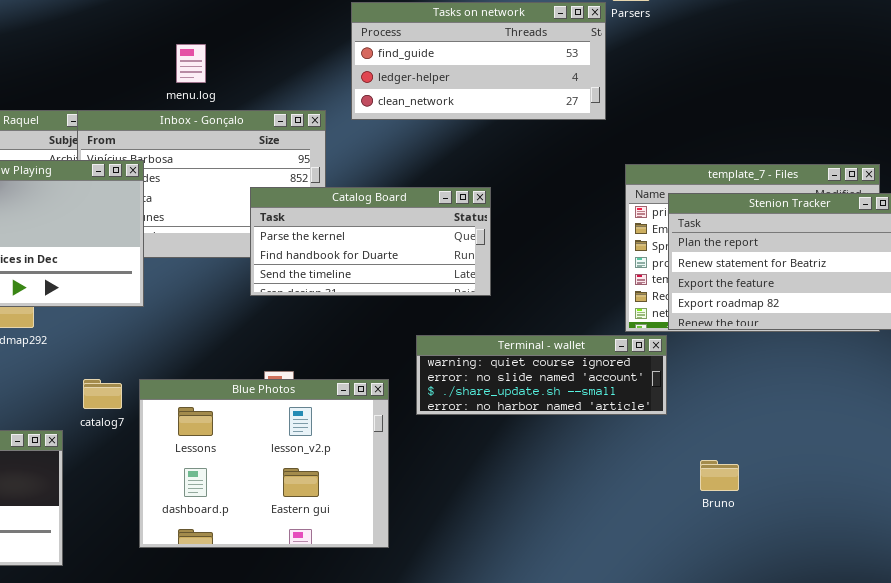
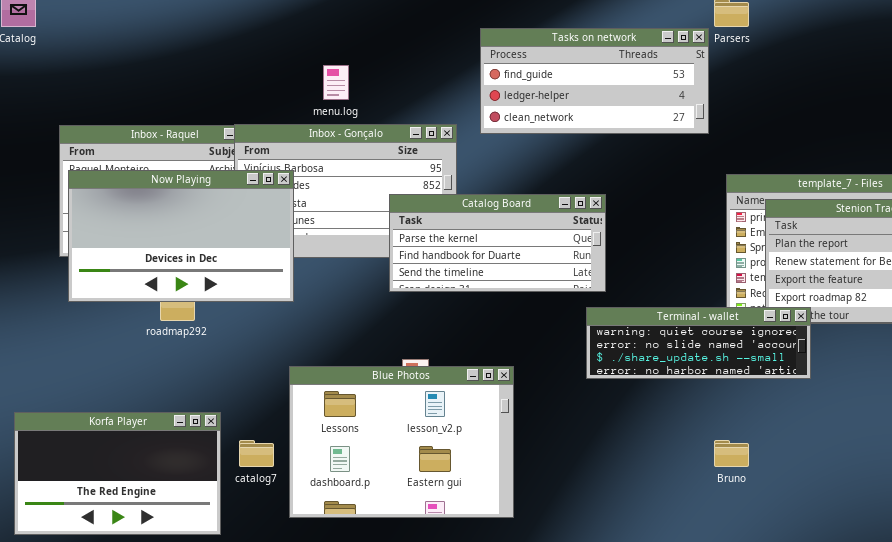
Terminal - wallet: [416,335,667,415] -> [586,307,811,379], moved
catalog7: [83,379,122,409] -> [239,440,274,467], moved
Bruno: [700,460,739,491] -> [714,440,749,467], moved

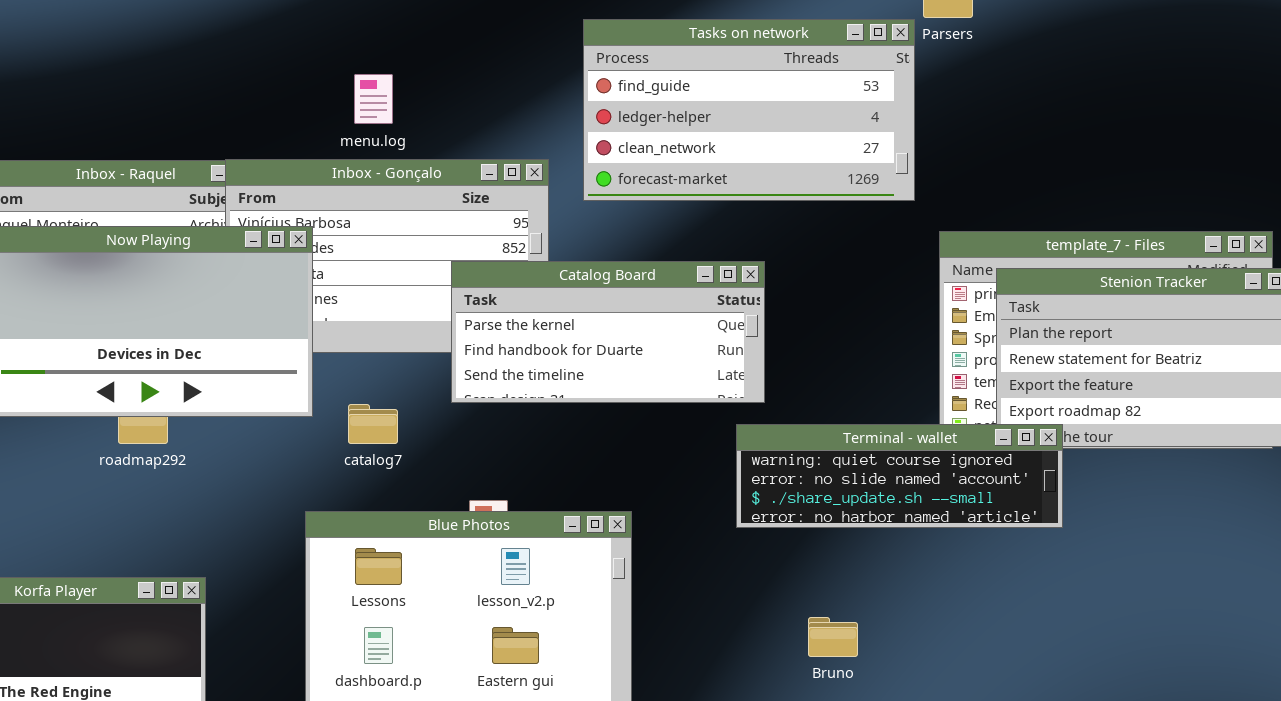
Tasks on network: [480,28,709,134] -> [583,19,915,201], resized
catalog7: [239,440,274,467] -> [348,404,398,444], moved
Bruno: [714,440,749,467] -> [808,617,858,657], moved

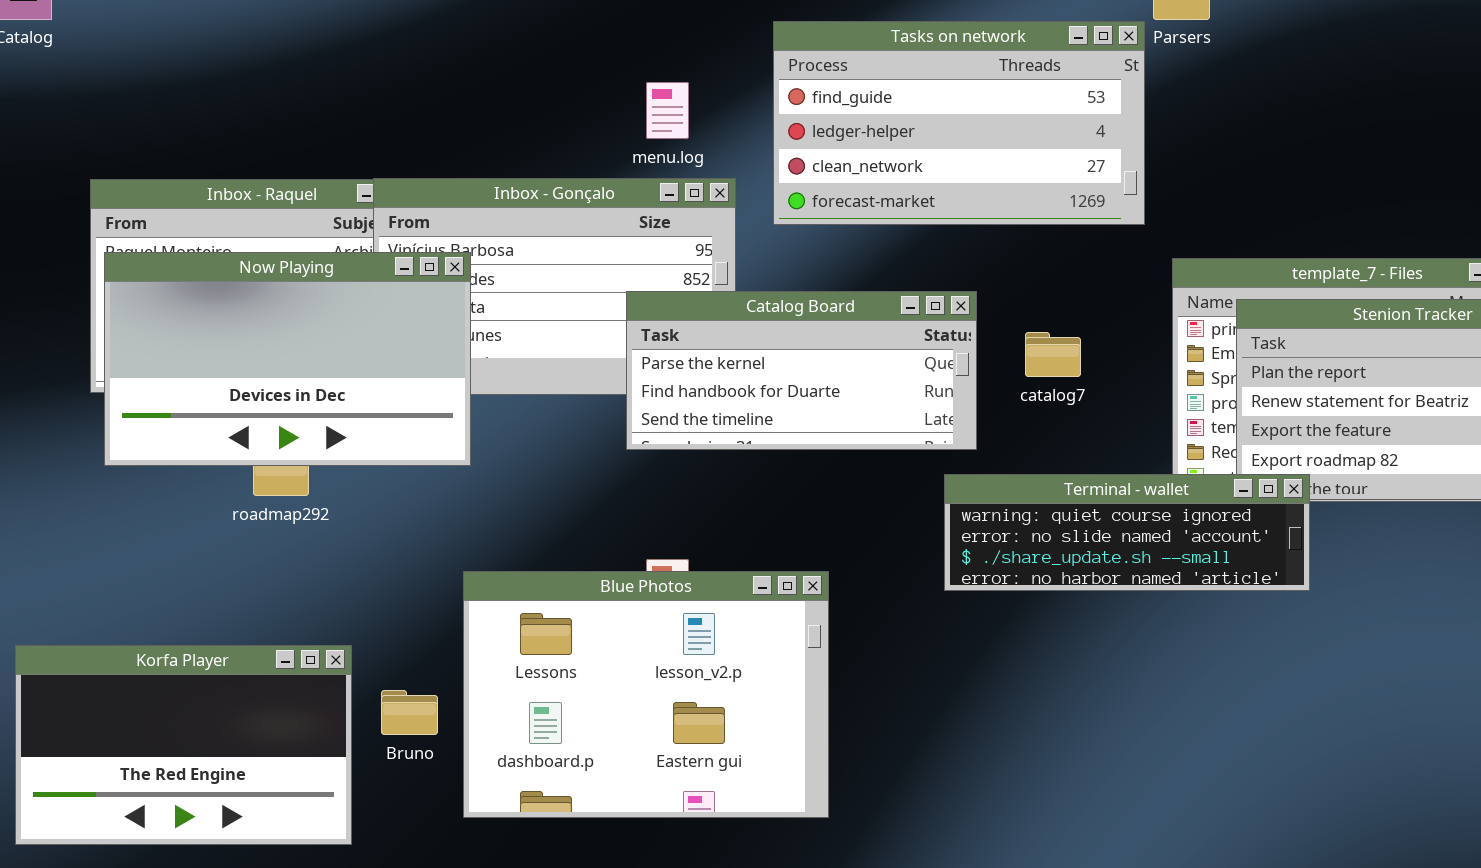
menu.log: [354,74,393,124] -> [646,82,689,139], moved
catalog7: [348,404,398,444] -> [1025,332,1081,377], moved
Bruno: [808,617,858,657] -> [381,690,438,735], moved

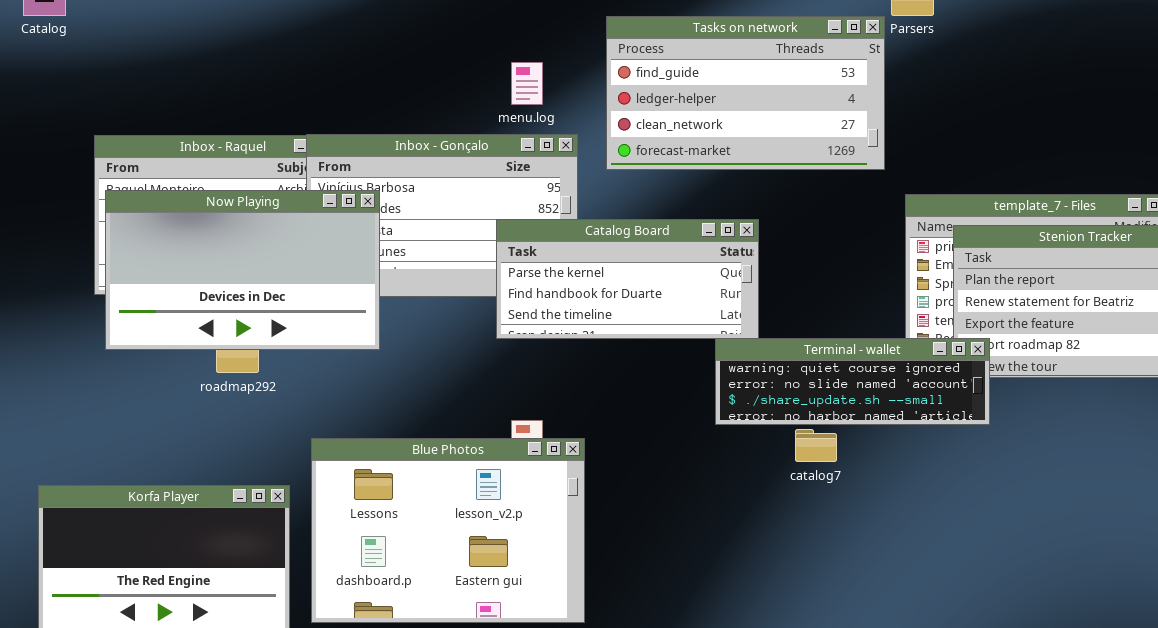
catalog7: [1025,332,1081,377] -> [795,429,837,462], moved
Terminal - wallet: [944,474,1310,591] -> [715,338,990,425], moved
Blue Photos: [463,571,829,818] -> [311,438,585,623], moved

